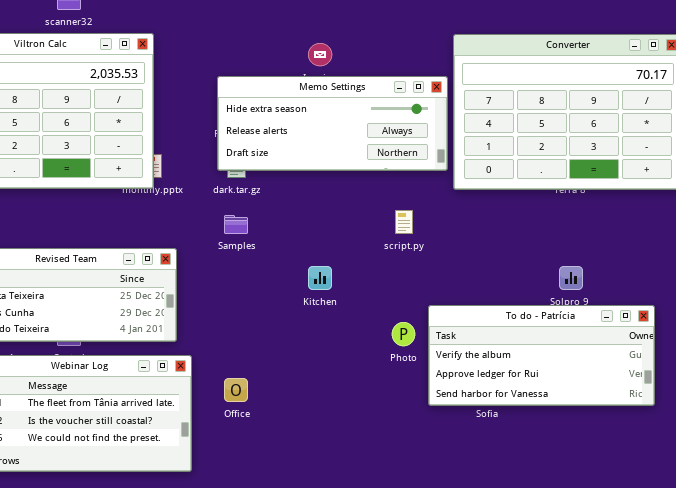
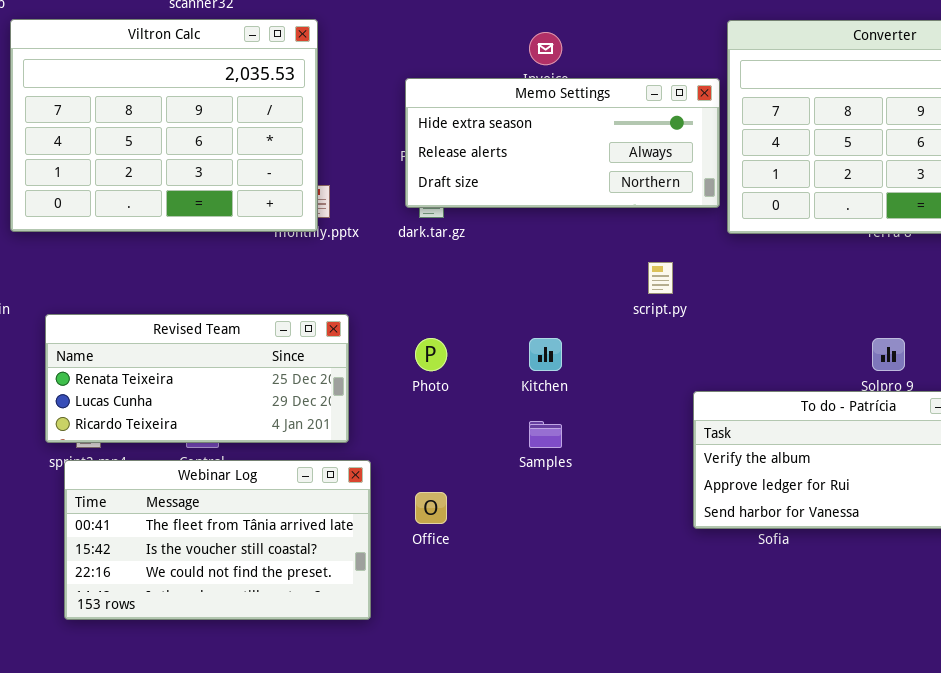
Samples: [224,215,248,234] -> [529,421,562,448], moved
Photo: [392,322,415,346] -> [415,338,447,371], moved

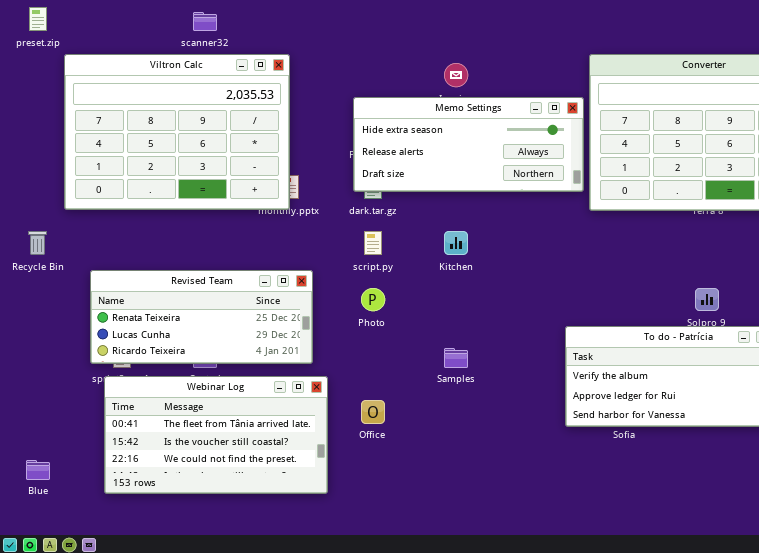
script.py: [648,262,673,294] -> [364,231,382,255], moved
Kitchen: [529,338,562,371] -> [444,231,468,255], moved

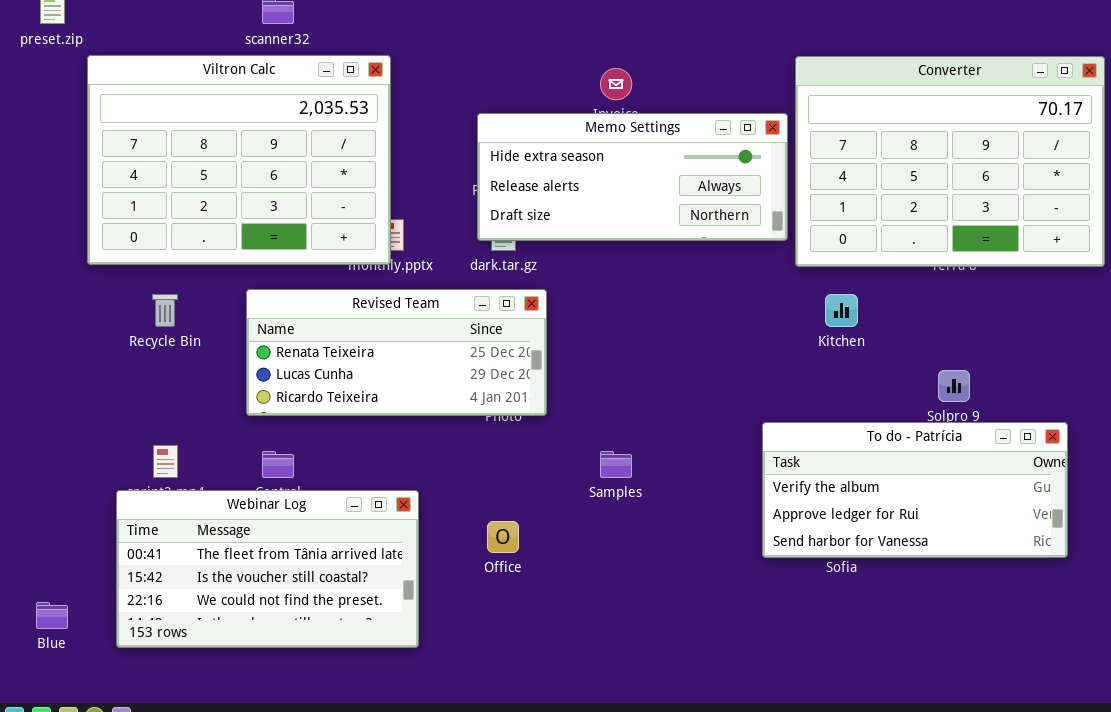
Recycle Bin: [28,231,47,255] -> [152,294,178,327], moved
Kitchen: [444,231,468,255] -> [825,294,858,327], moved
Revised Team: [90,270,313,364] -> [246,289,547,416], moved
Webinar Log: [104,376,328,494] -> [116,490,419,648], moved

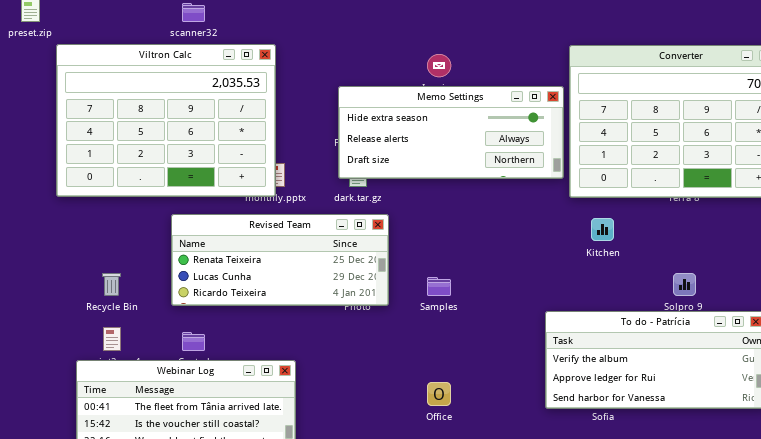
Recycle Bin: [152,294,178,327] -> [102,273,121,296], moved
Samples: [600,451,632,478] -> [427,277,451,296], moved
Office: [487,521,519,553] -> [427,382,451,406], moved

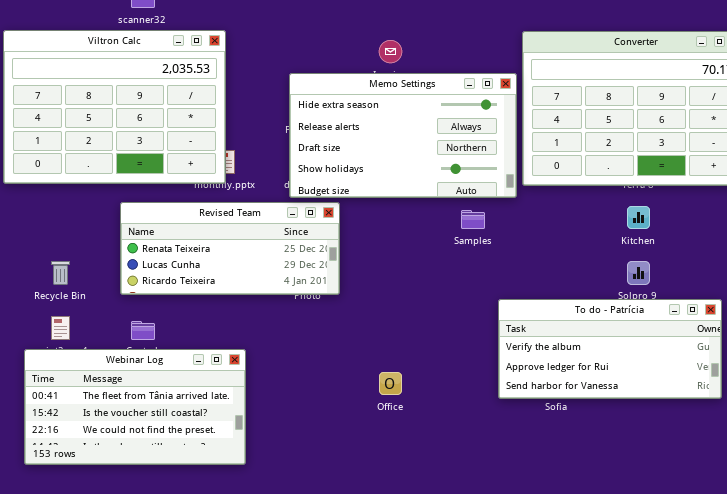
Memo Settings: [338,86,564,179] -> [289,73,517,198], resized
Kitchen: [591,218,614,241] -> [627,206,650,229], moved
Samples: [427,277,451,296] -> [461,210,485,229], moved

